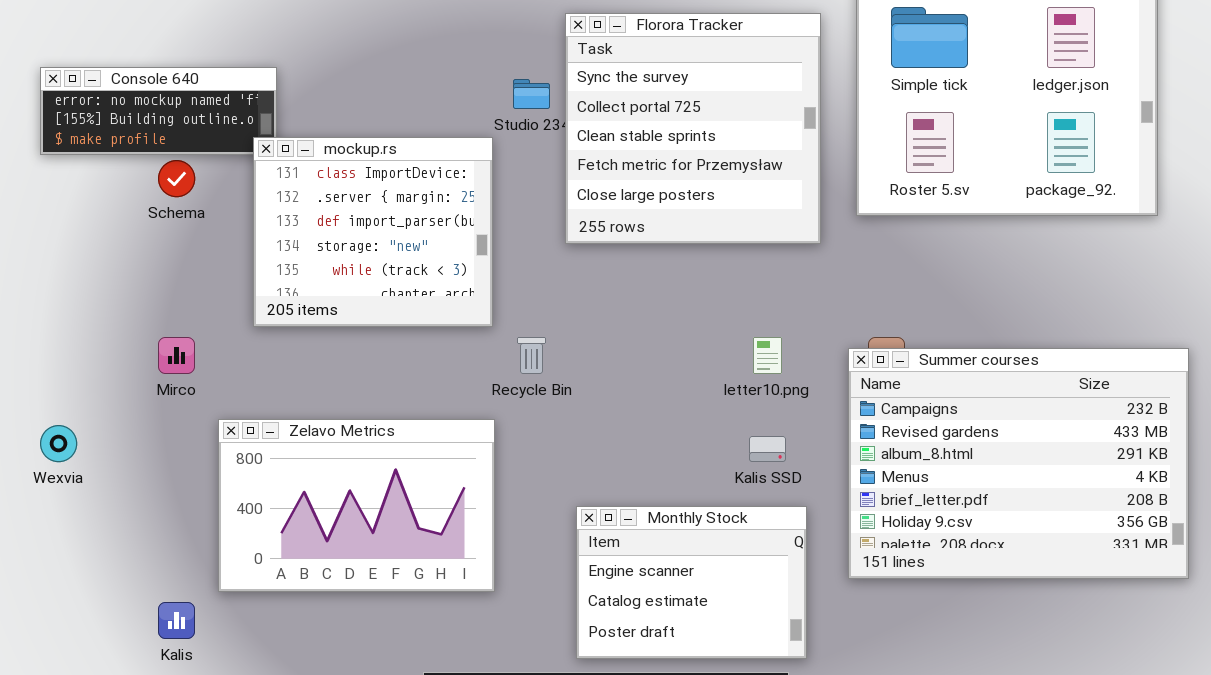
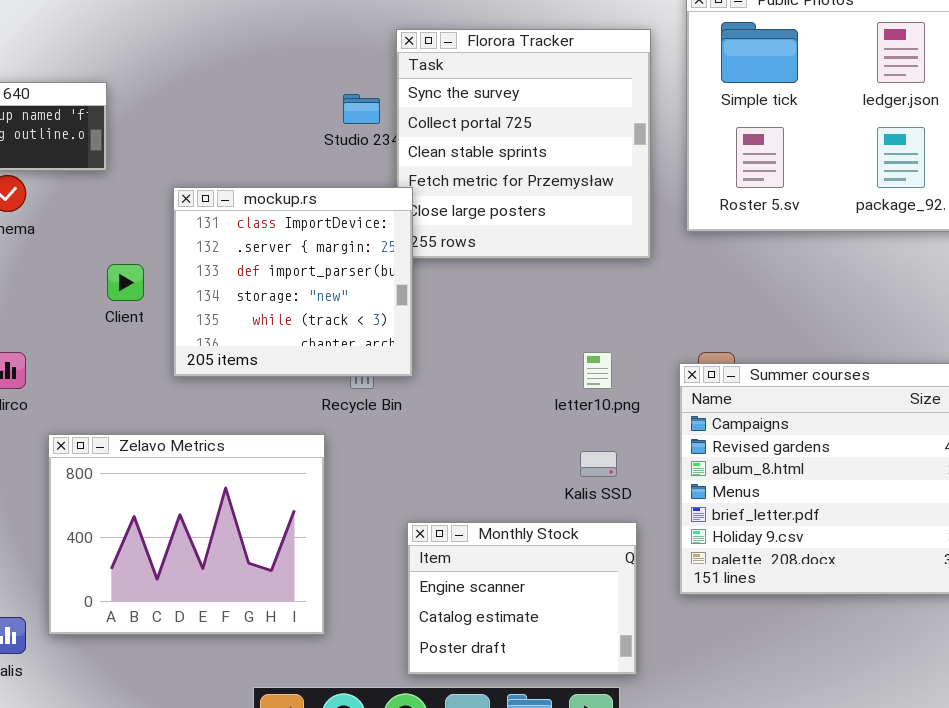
mockup.rs: [253,137,493,327] -> [173,187,413,377], moved
Zelavo Metrics: [218,419,495,592] -> [48,434,325,635], resized

